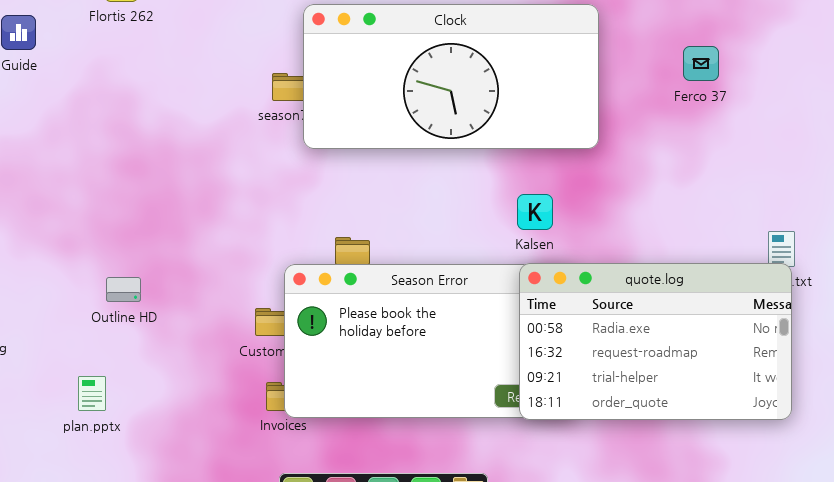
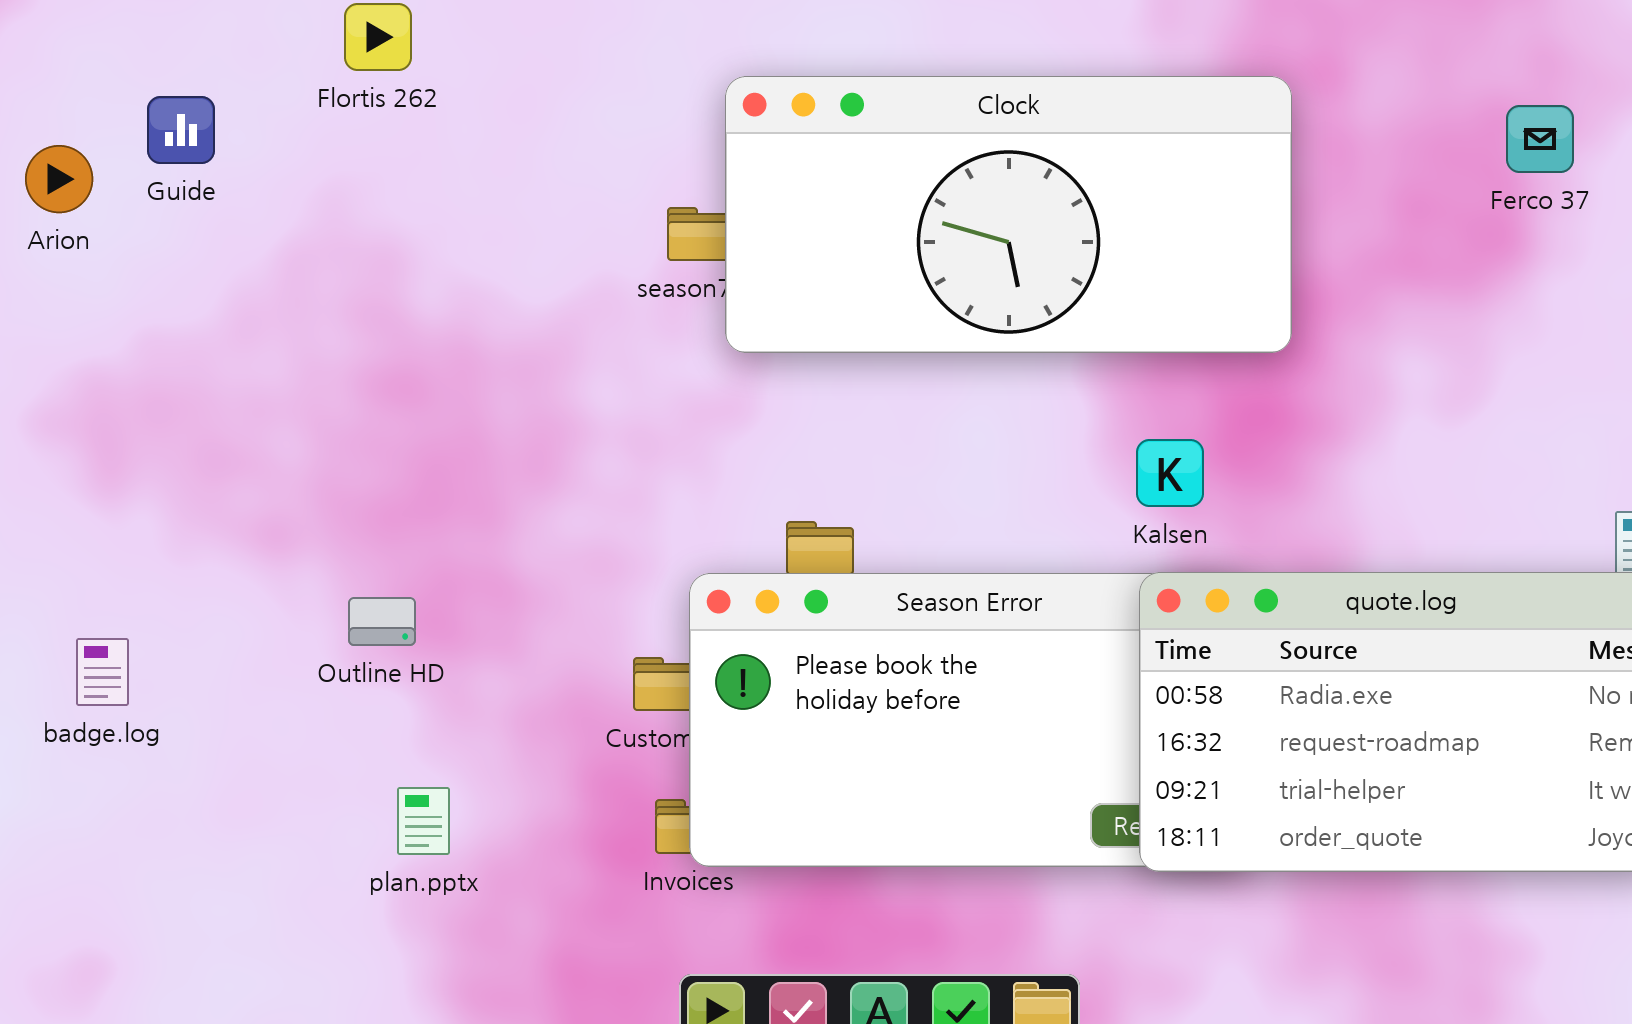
Ferco 37: [683,46,719,81] -> [1506,105,1574,173], moved
plan.pptx: [78,376,106,411] -> [397,787,450,855], moved

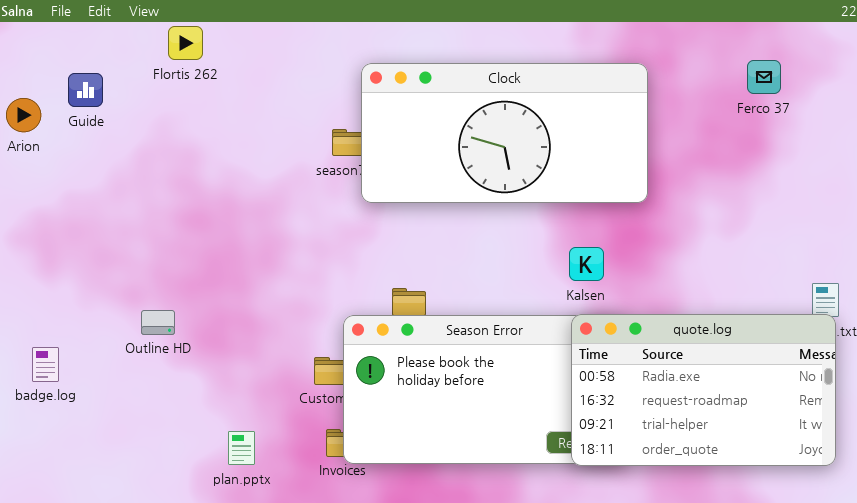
Ferco 37: [1506,105,1574,173] -> [747,60,781,94], moved
Outline HD: [348,597,416,646] -> [141,310,175,335], moved
plan.pptx: [397,787,450,855] -> [228,431,255,465], moved

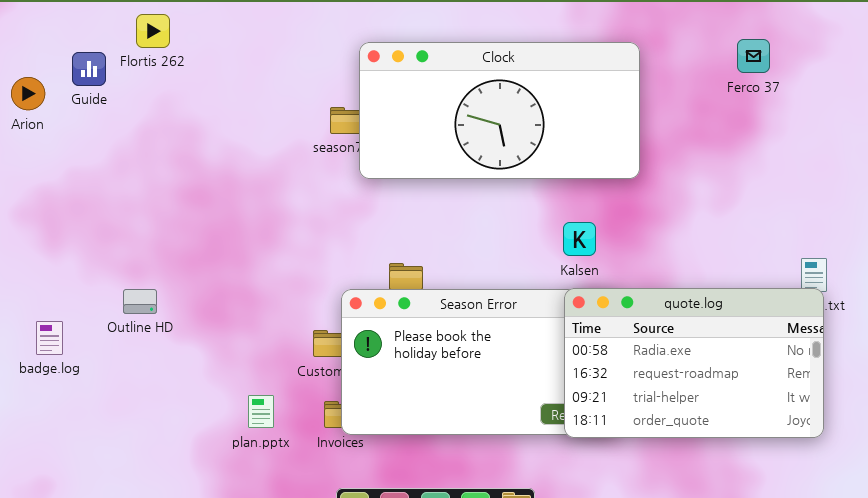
Flortis 262: [168,26,203,60] -> [136,14,170,48], moved
Outline HD: [141,310,175,335] -> [123,289,157,314], moved
plan.pptx: [228,431,255,465] -> [248,395,274,428], moved

